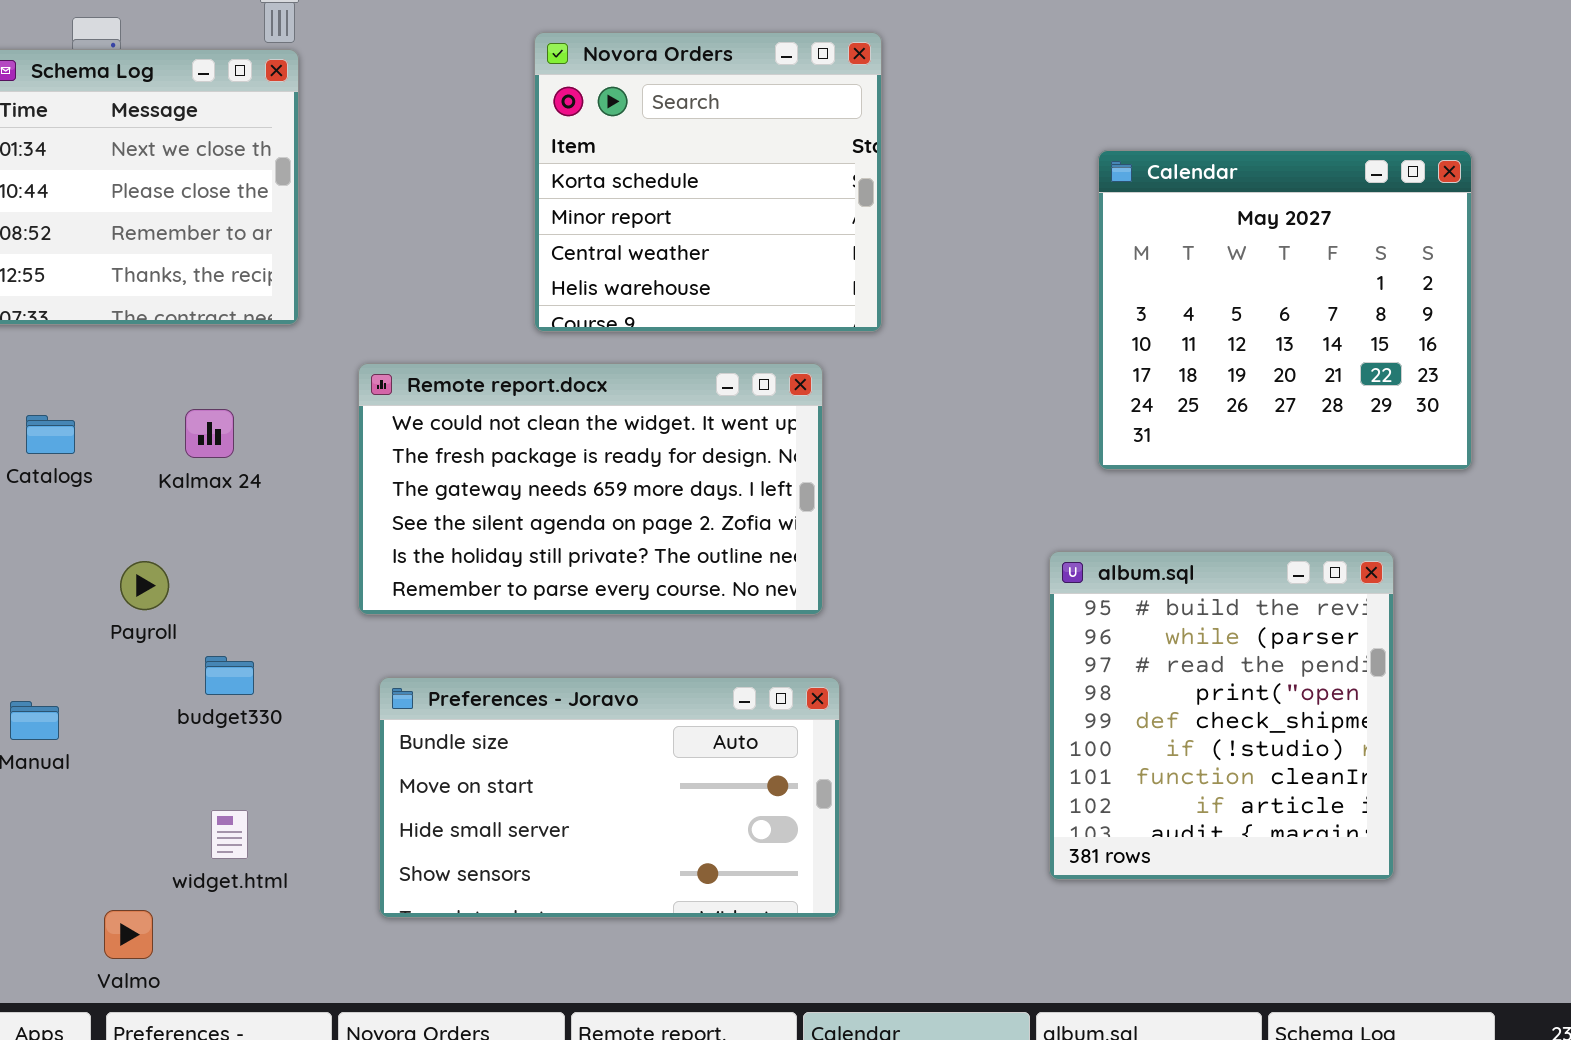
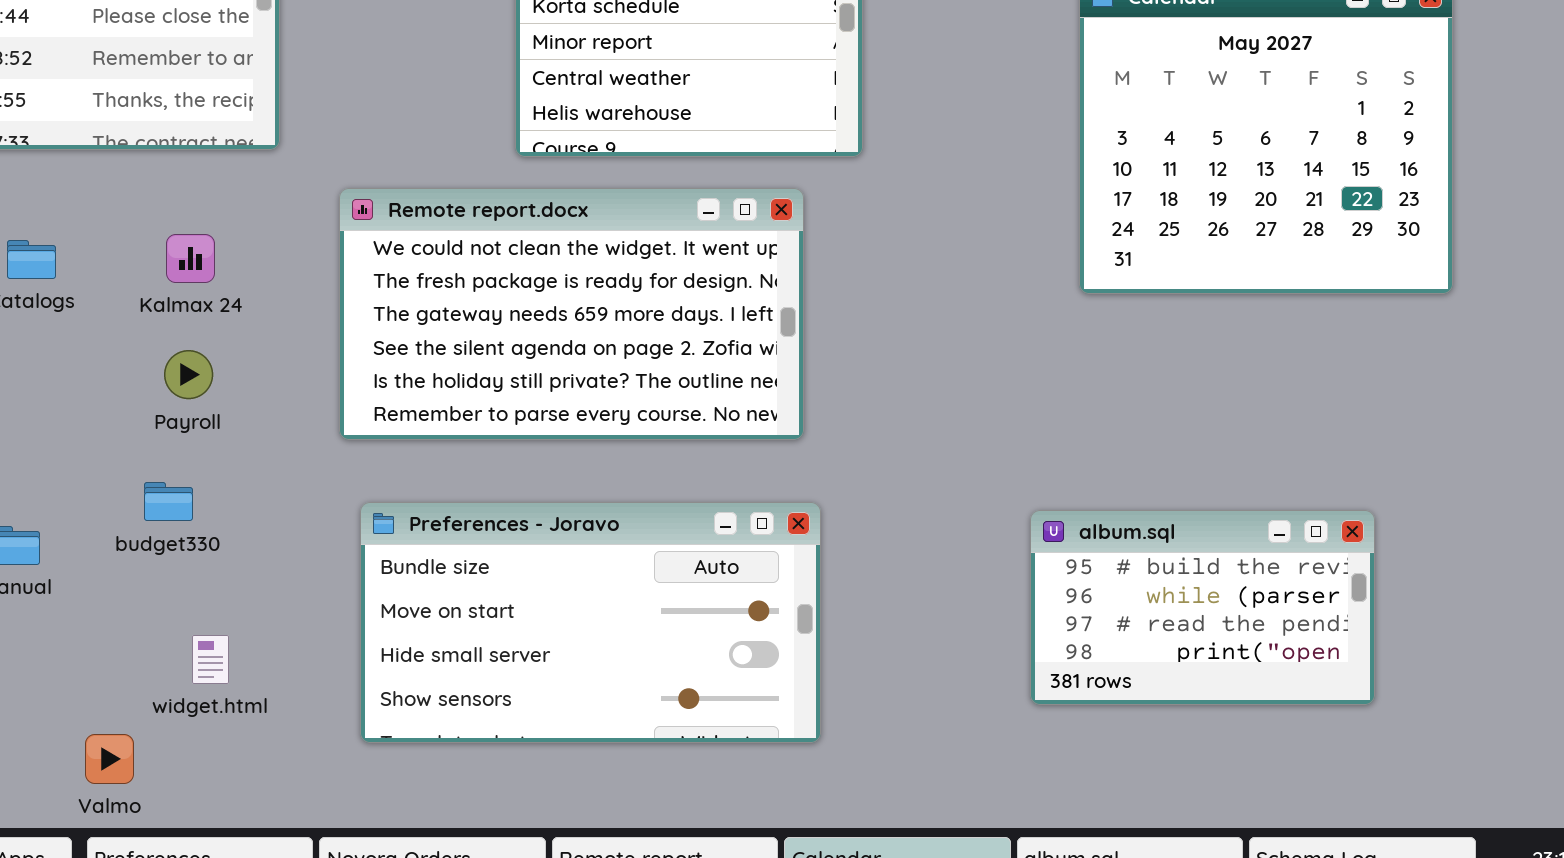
album.sql: [1049,551,1394,880] -> [1030,510,1375,705], resized
Payroll: [120,561,169,610] -> [164,350,213,399], moved
budget330: [205,656,254,695] -> [144,482,193,521], moved

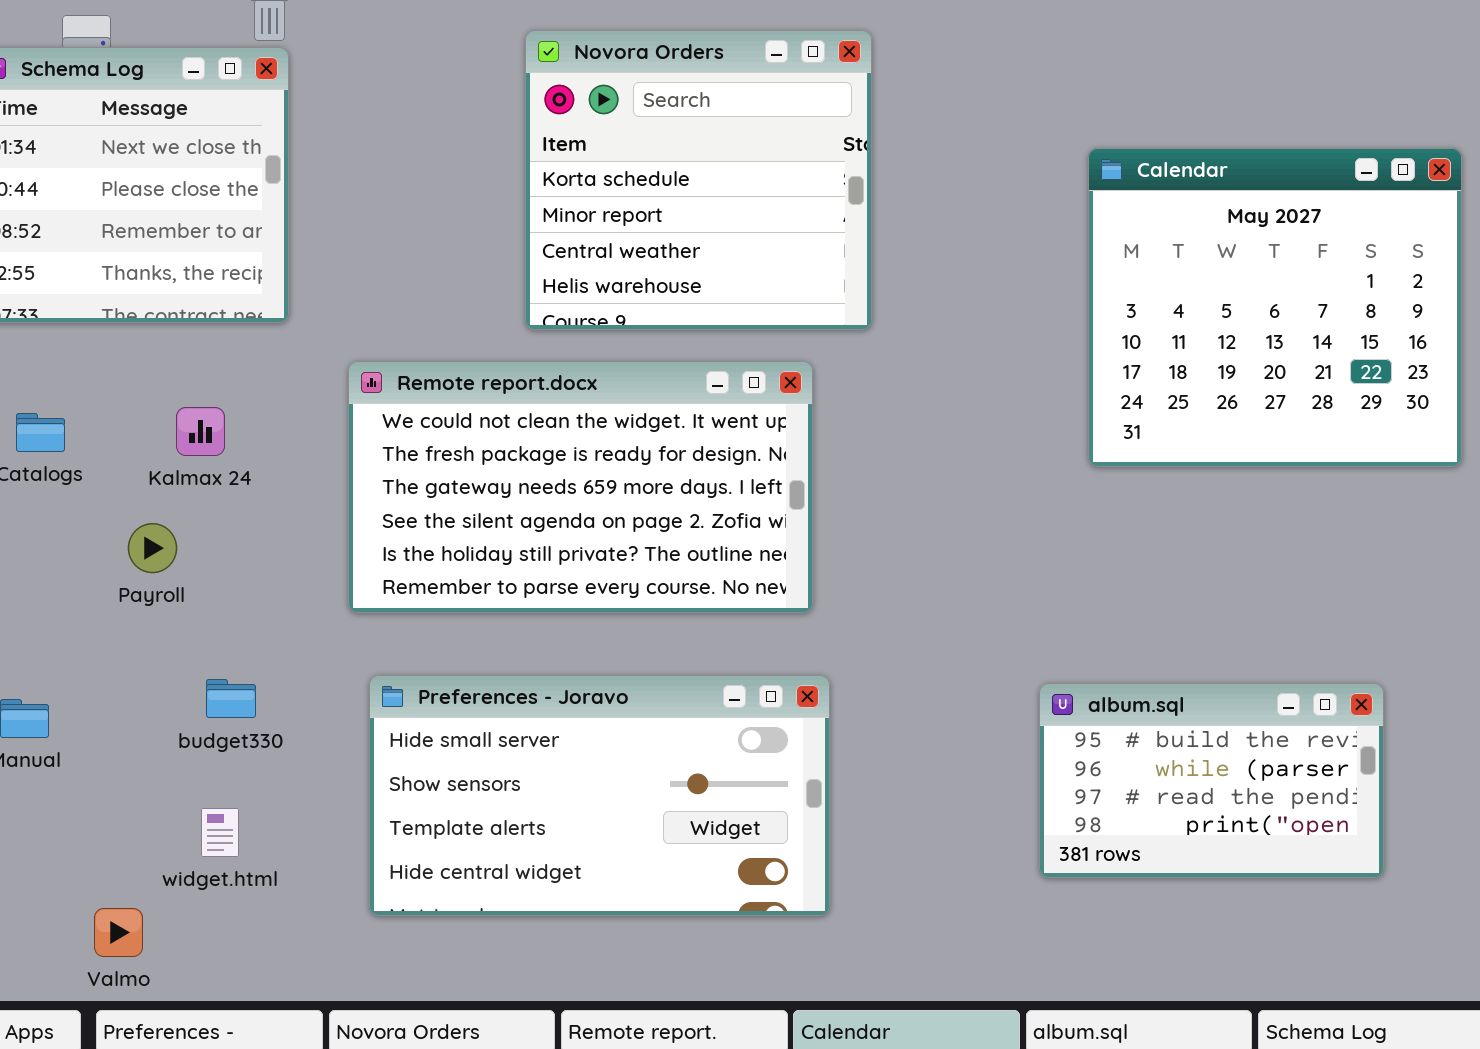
Payroll: [164,350,213,399] -> [128,523,177,573], moved
budget330: [144,482,193,521] -> [206,679,256,718], moved
Preferences - Joravo: [360,502,821,743] -> [369,675,830,916], scrolled down 2 rows

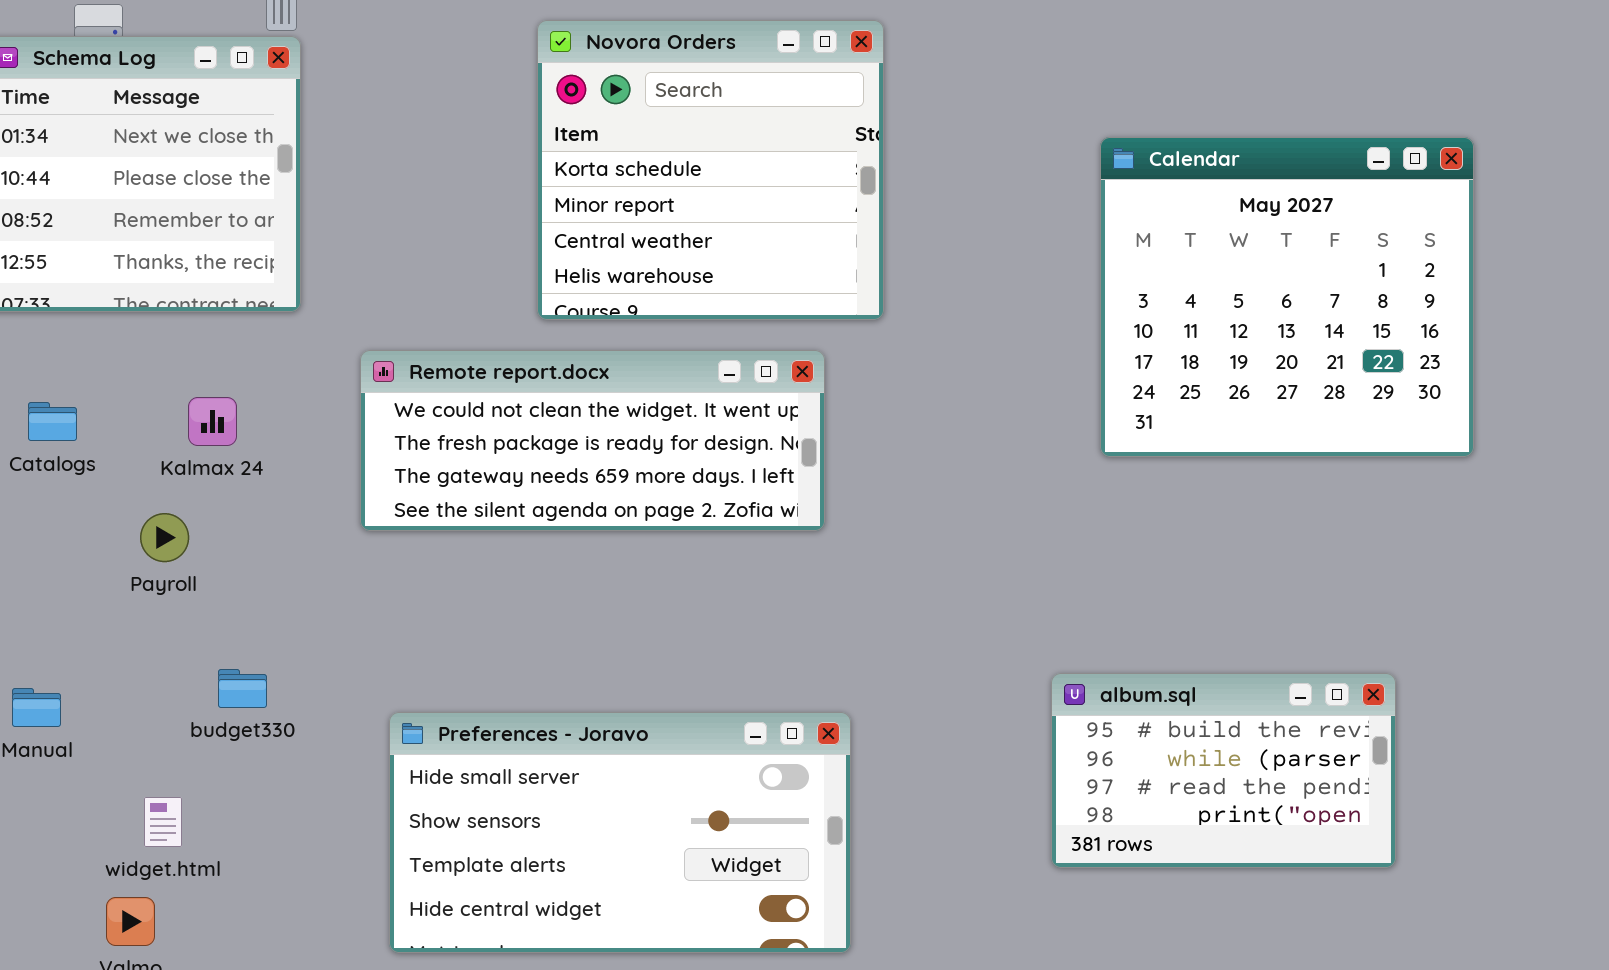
Remote report.docx: [348,361,813,613] -> [360,350,825,531], resized
Preferences - Joravo: [369,675,830,916] -> [389,712,851,953], moved
widget.html: [201,808,239,857] -> [144,797,182,847], moved

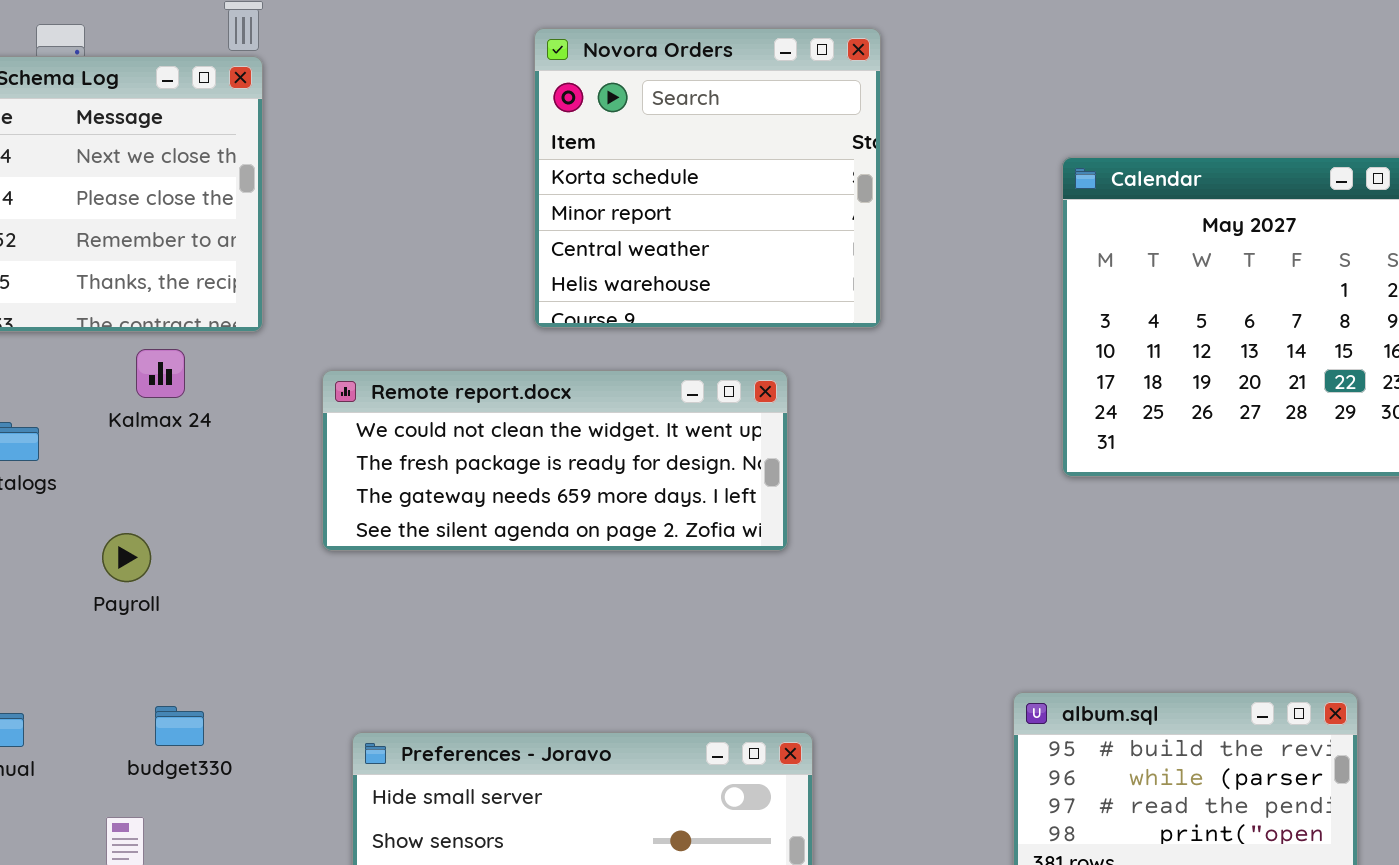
Novora Orders: [537,20,884,320] -> [534,28,881,328], moved
Kalmax 24: [188,397,237,446] -> [136,349,185,398], moved
budget330: [218,669,267,708] -> [155,706,204,746], moved

